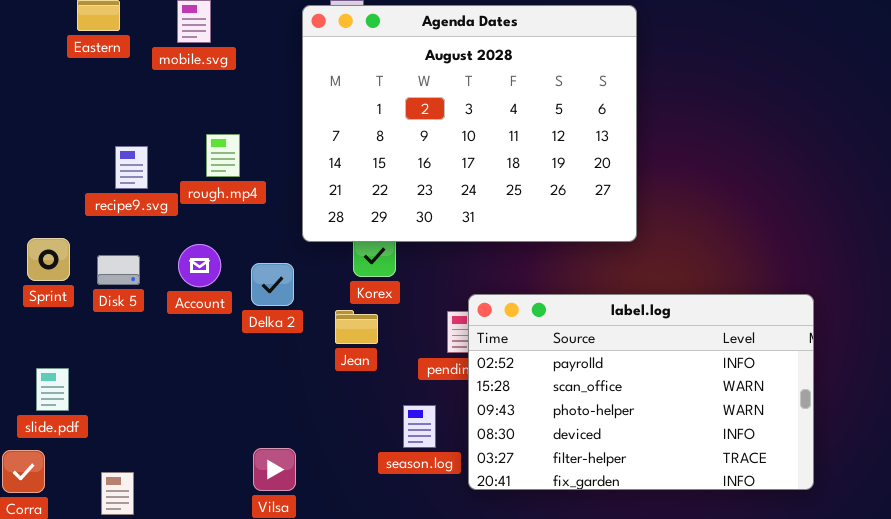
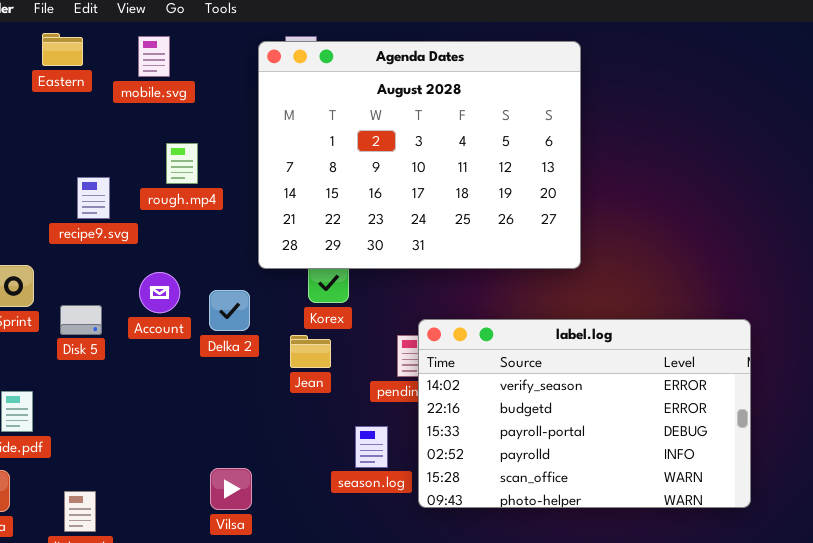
rough.mp4: [206,134,240,177] -> [166,143,198,184], moved
Disk 5: [97,255,140,285] -> [60,305,102,335], moved
label.log: [468,294,814,490] -> [418,319,751,508], scrolled up 3 rows

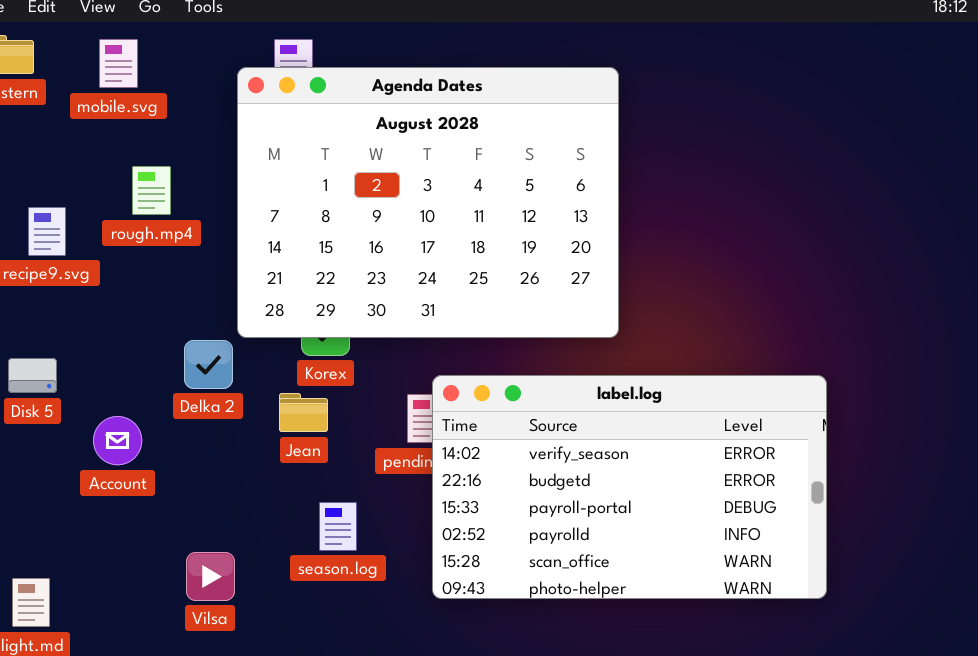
Agenda Dates: [258,41,581,269] -> [237,67,619,338], moved
Account: [139,272,180,313] -> [93,416,142,465], moved
season.log: [355,426,388,468] -> [319,502,357,551], moved

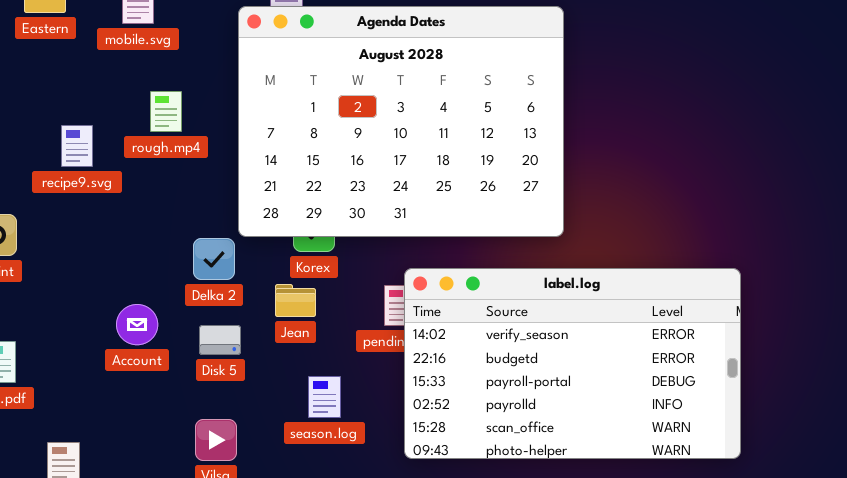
Disk 5: [8,358,57,393] -> [199,325,241,355], moved

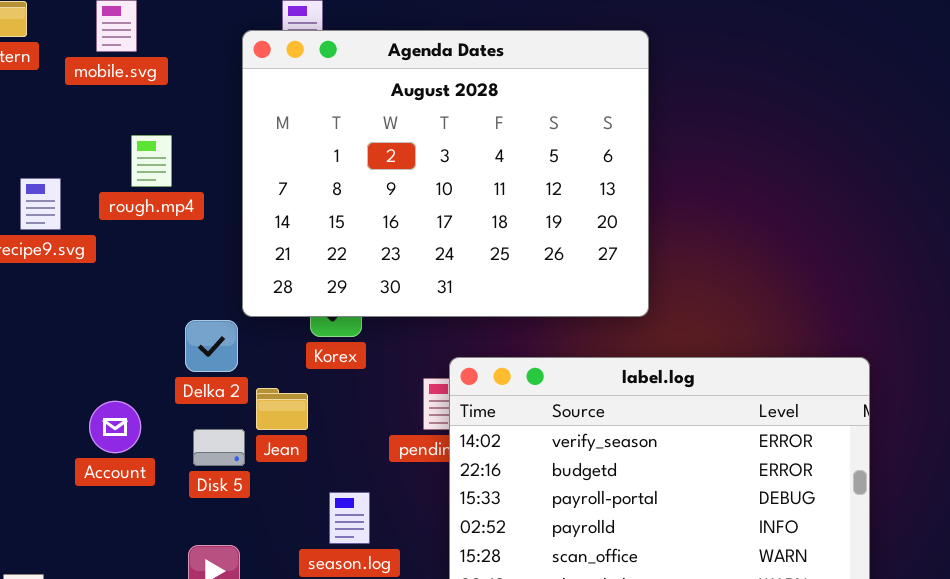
Jean: [275,284,316,317] -> [256,388,308,430], moved

